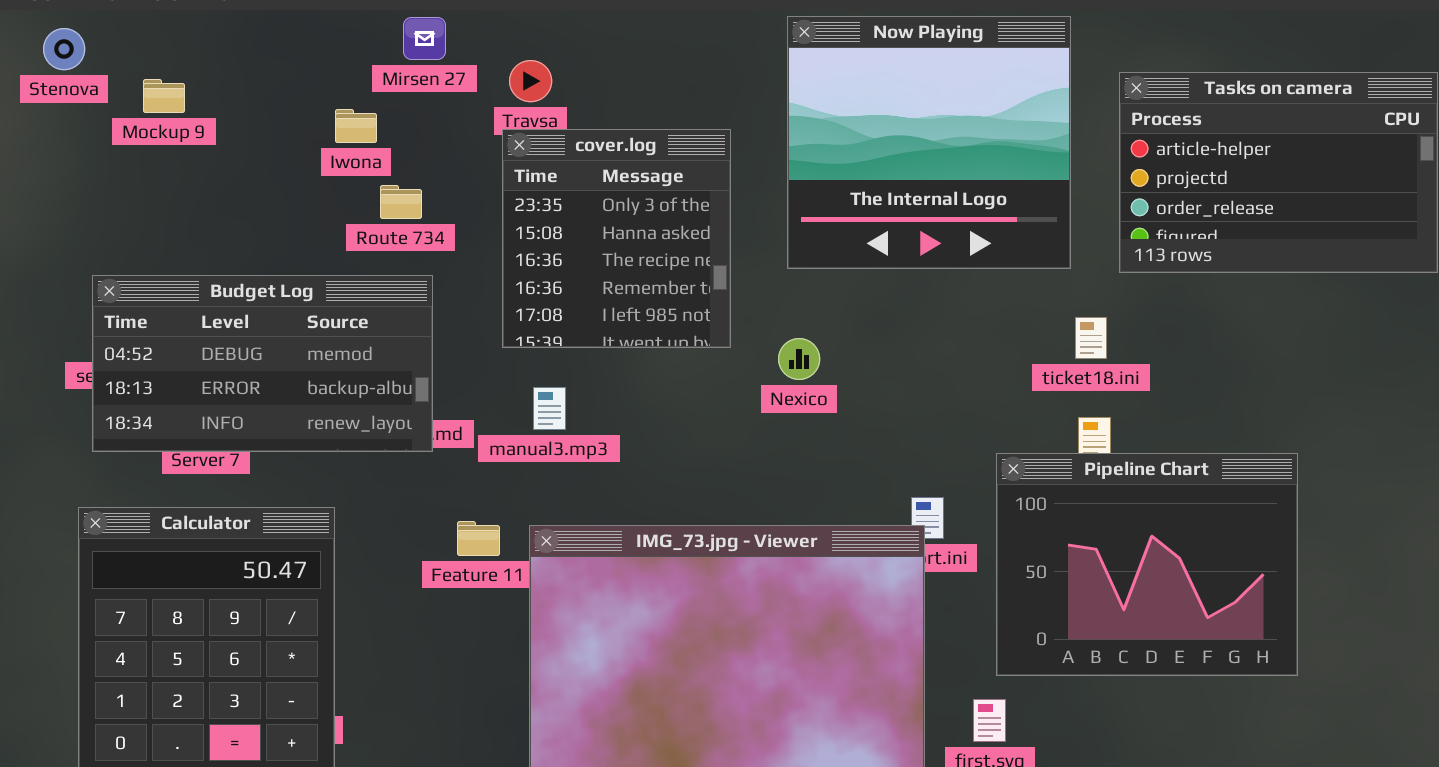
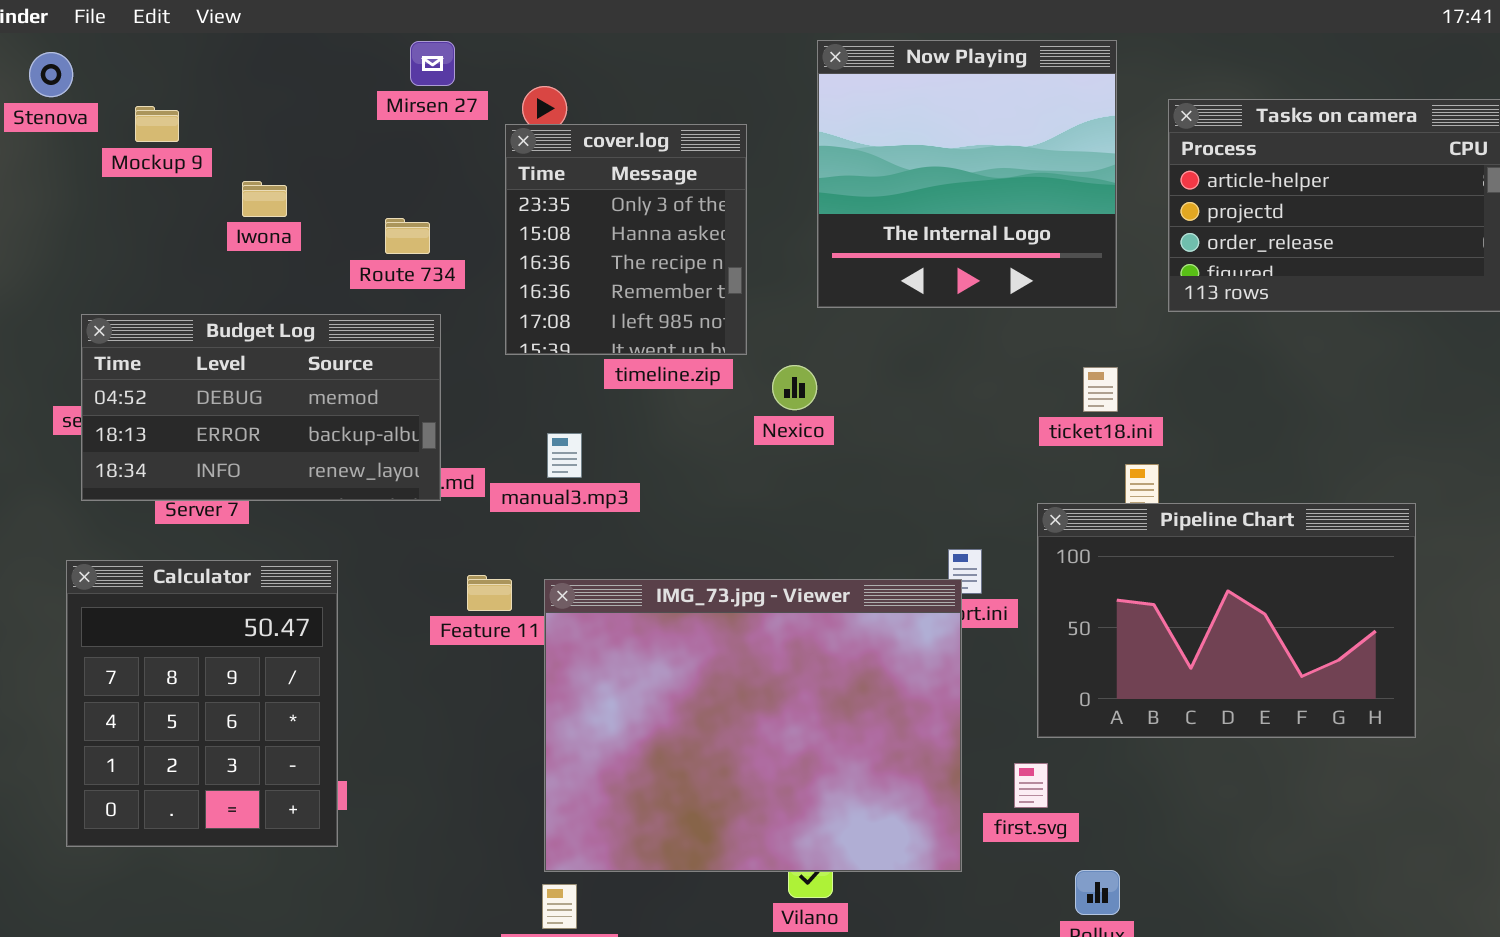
Iwona: [335,109,377,143] -> [242,181,287,217], moved
cover.log: [502,129,731,348] -> [505,124,747,355], moved
ticket18.ini: [1075,317,1107,359] -> [1083,367,1118,412], moved
Nexico: [778,338,820,380] -> [772,365,817,410], moved
Pipeline Chart: [996,453,1298,676] -> [1037,503,1416,738], resized

